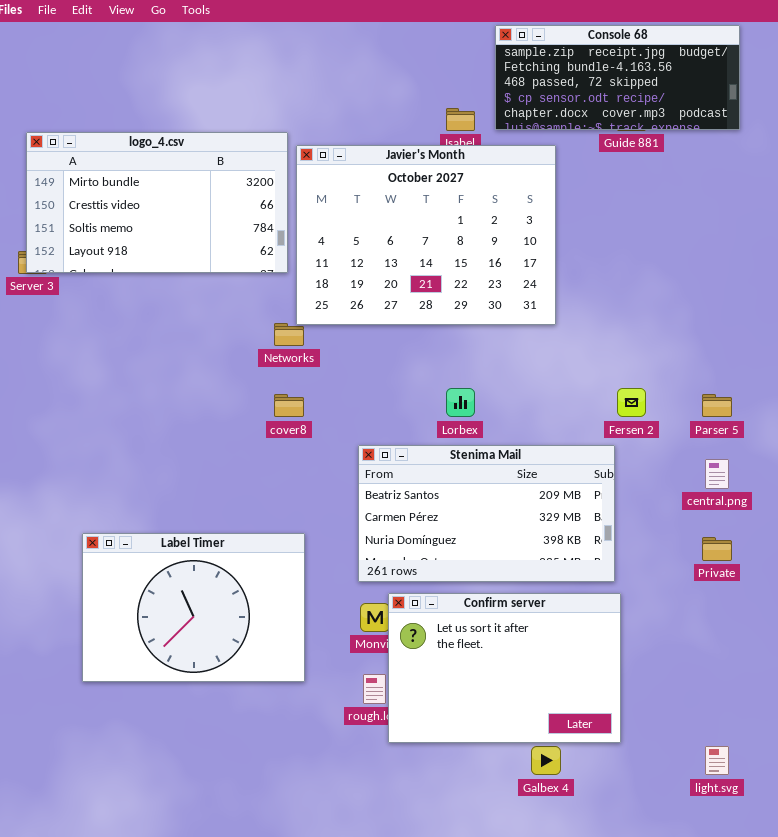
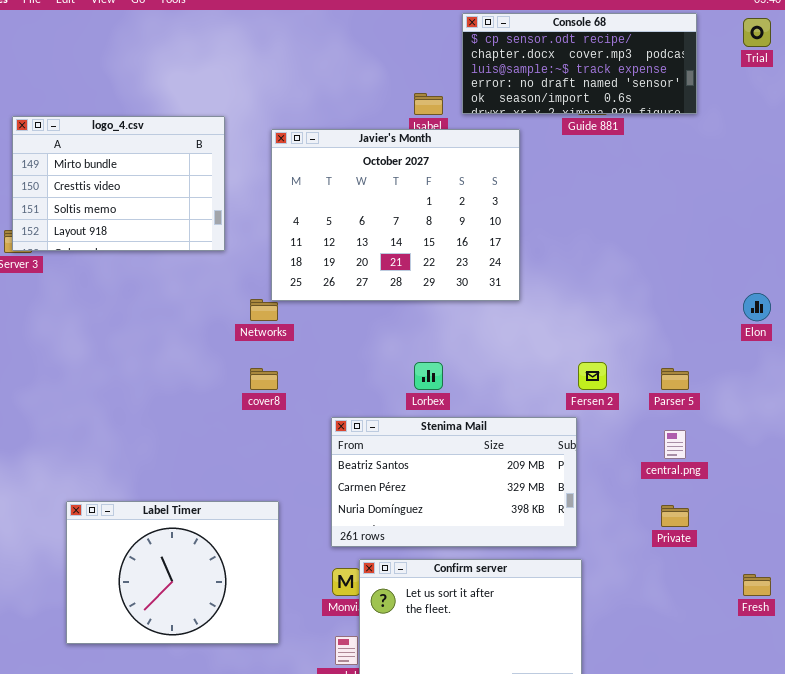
Console 68: [495,25,740,130] -> [462,13,697,114], scrolled down 3 rows
logo_4.csv: [26,132,288,273] -> [12,116,225,251], resized

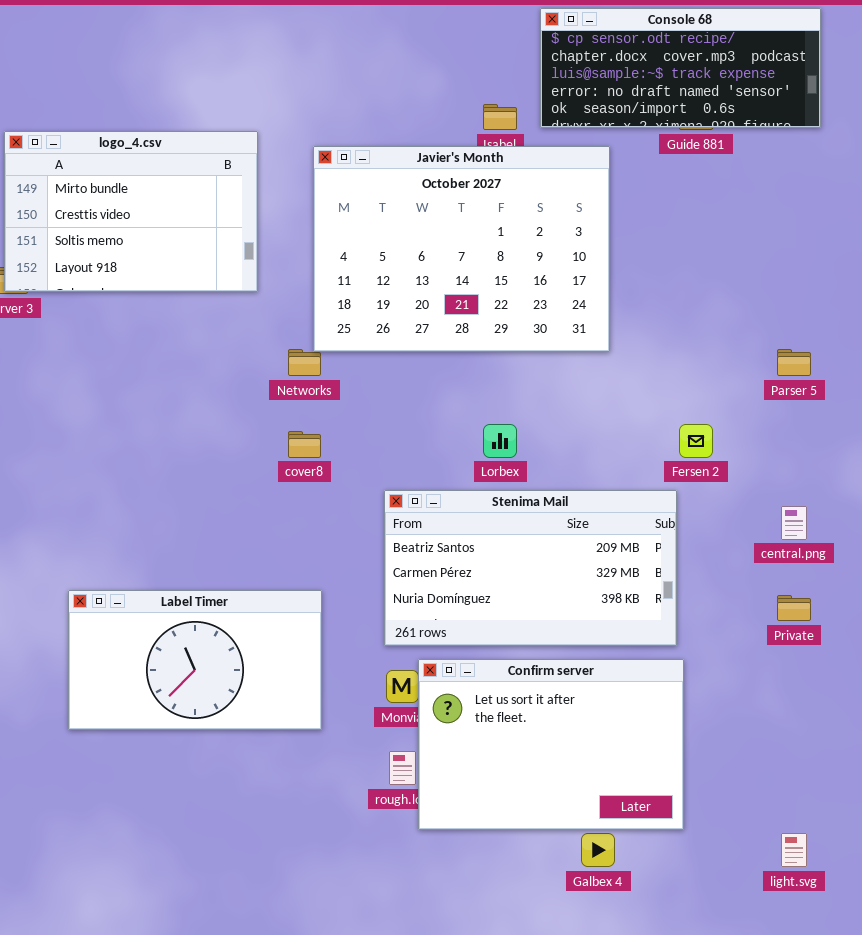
Parser 5: [661,368,689,390] -> [777,349,811,376], moved
Label Timer: [66,501,279,644] -> [68,590,322,730], resized

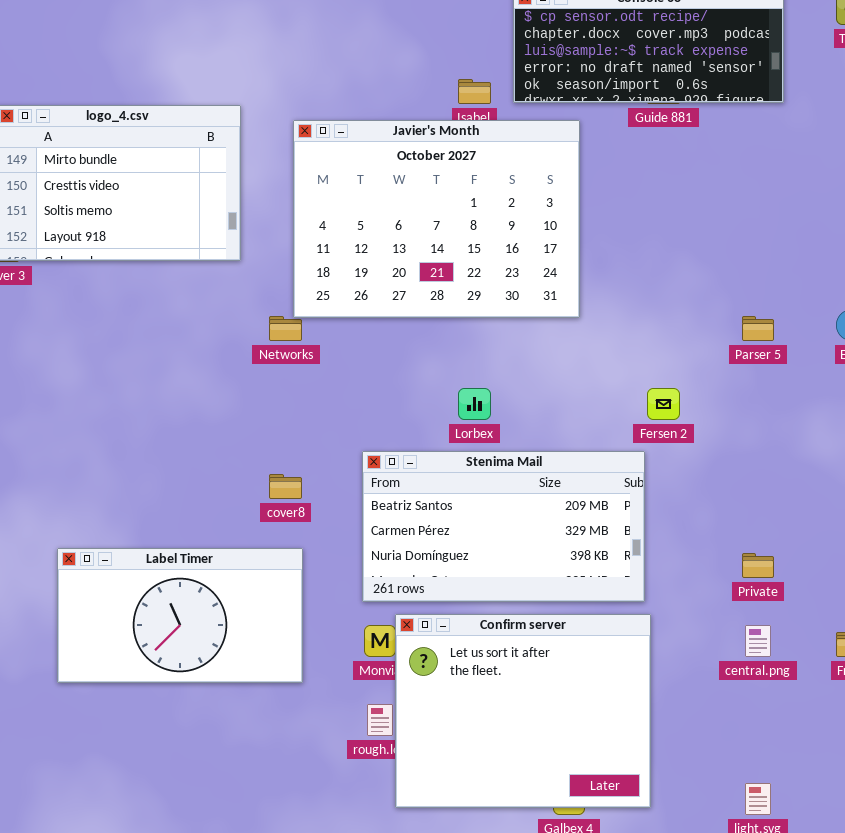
cover8: [288,431,321,458] -> [269,474,302,499], moved
central.png: [781,506,807,540] -> [745,625,771,657], moved
Confirm server: [418,659,684,830] -> [395,614,651,808], resized

